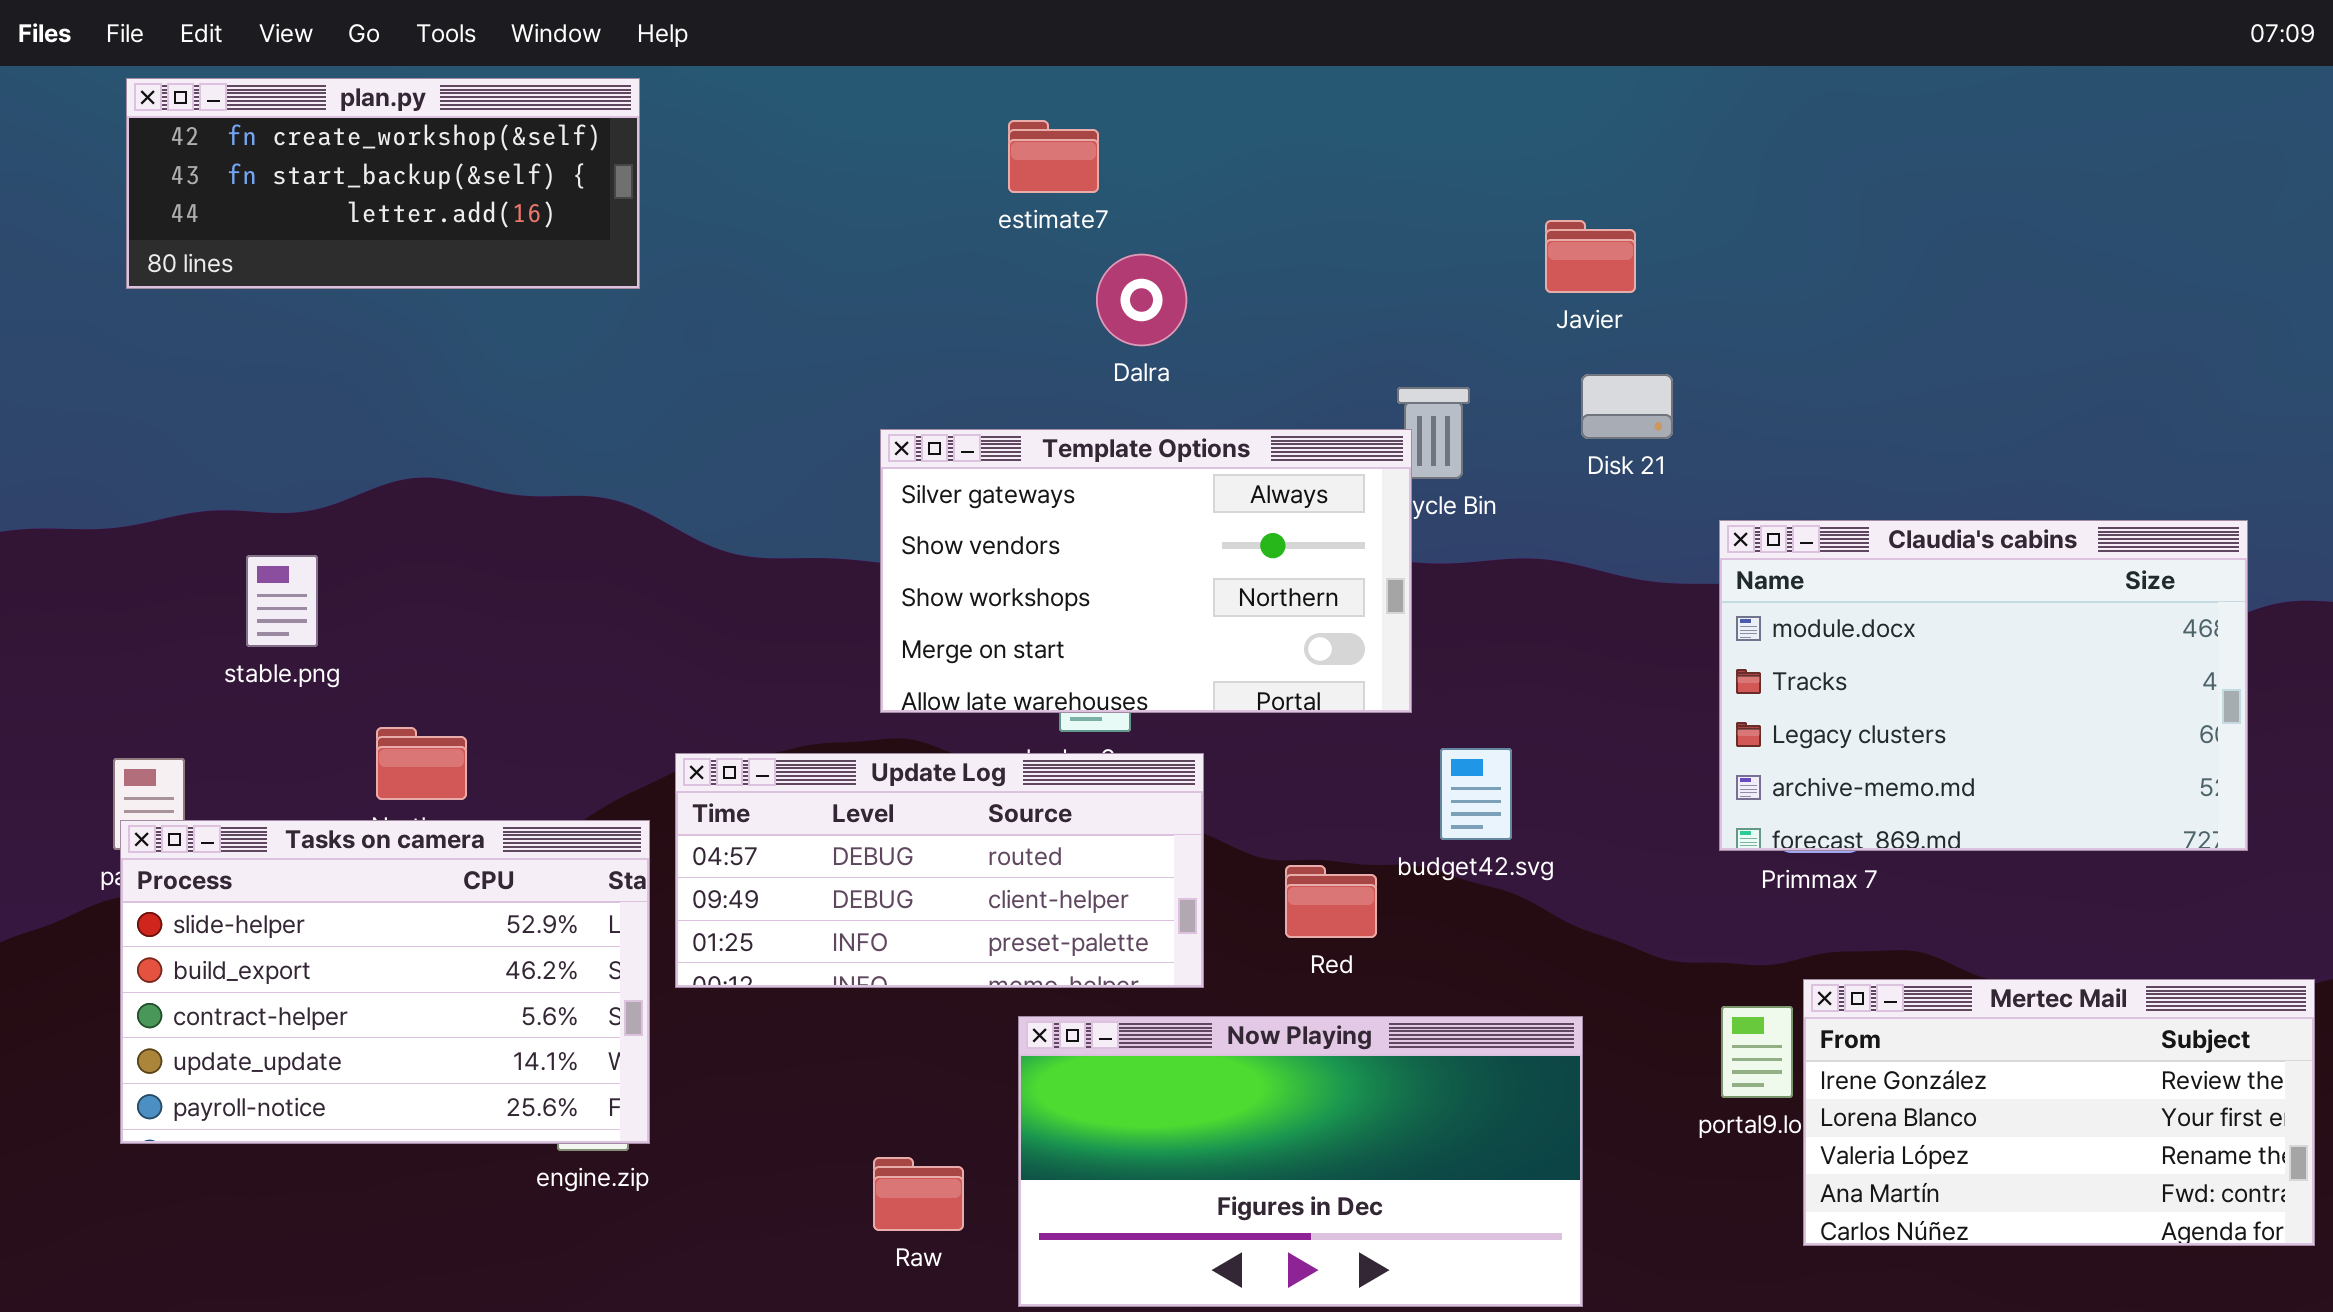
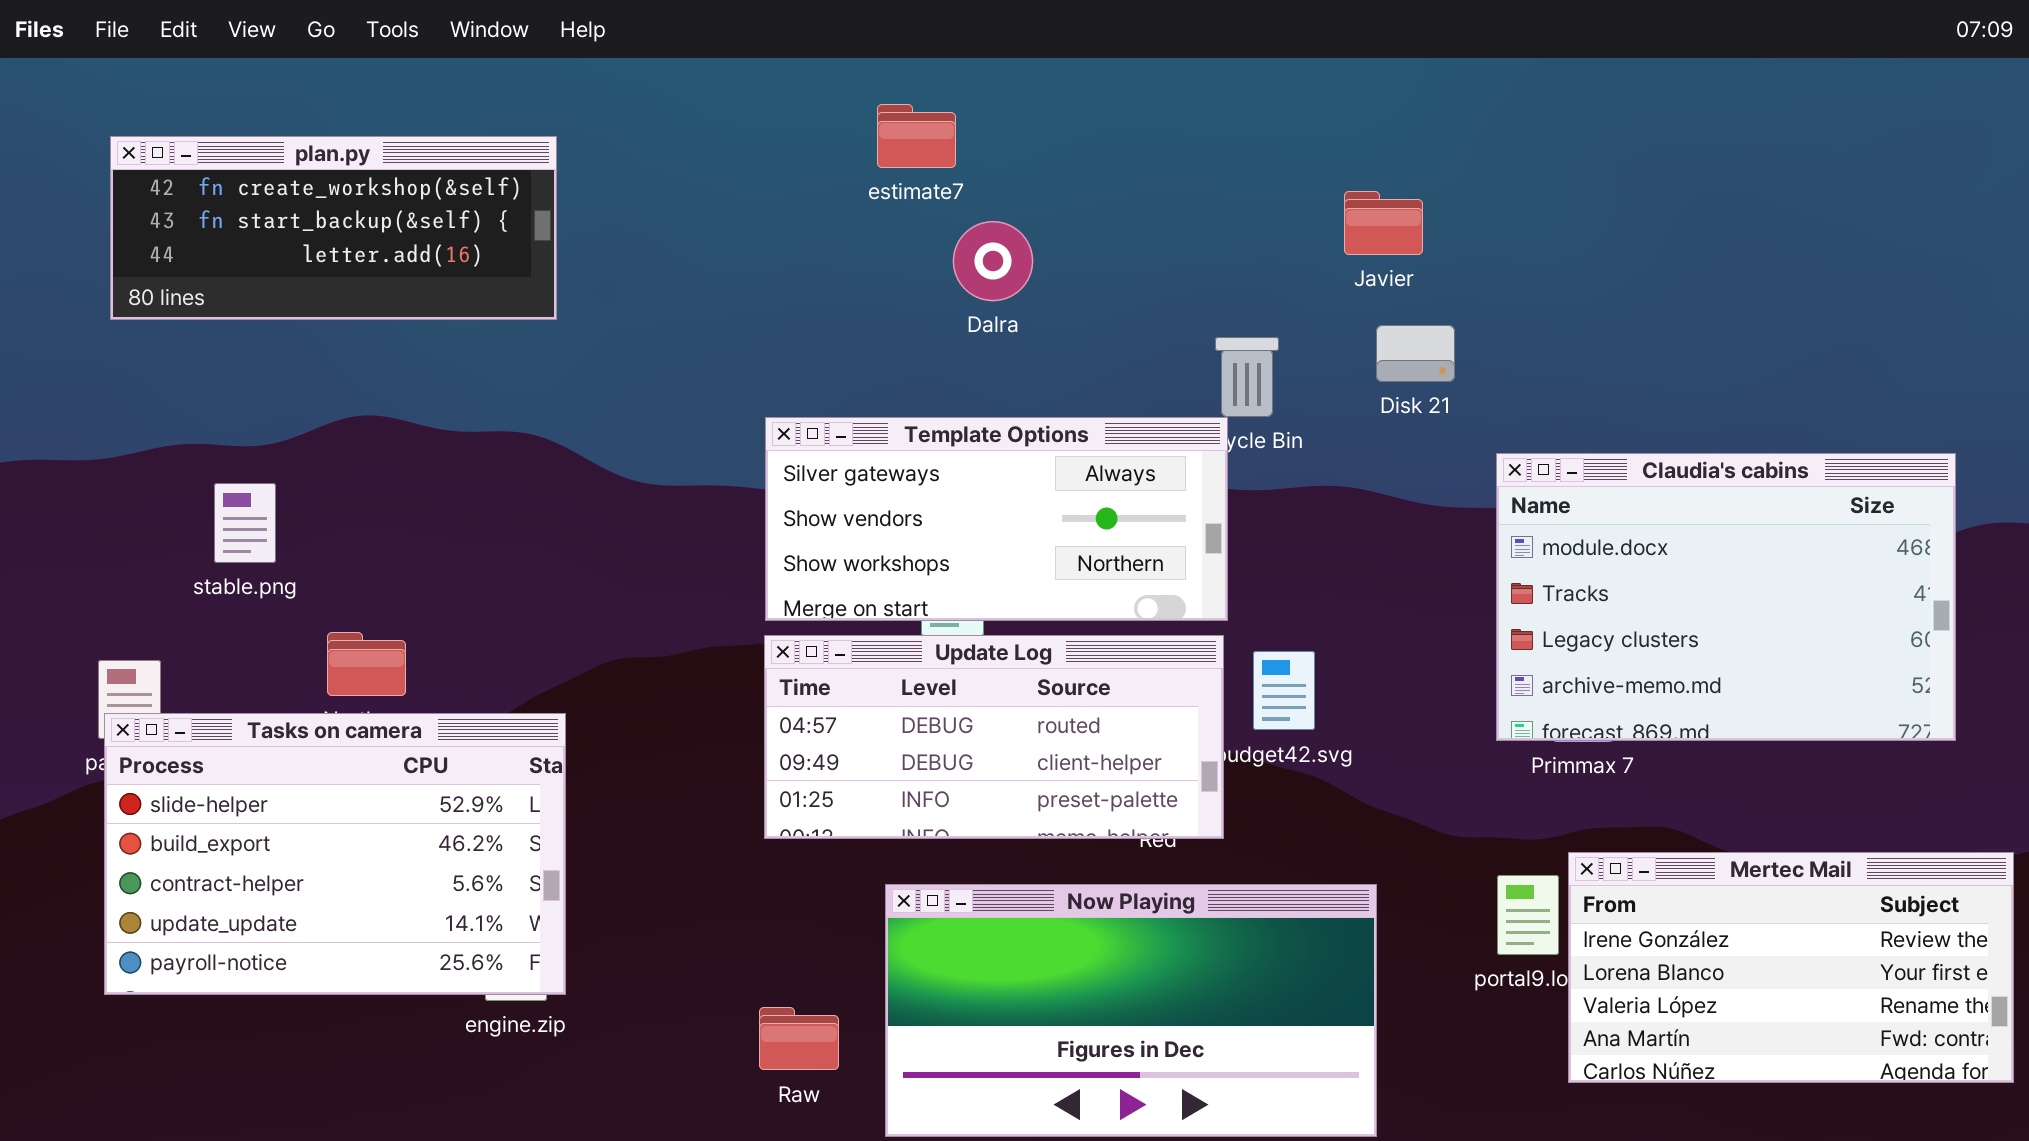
plan.py: [126,78,640,289] -> [110,136,557,320], moved
Template Options: [880,429,1412,713] -> [765,417,1228,621], resized
Update Log: [675,753,1204,988] -> [764,635,1224,839], moved

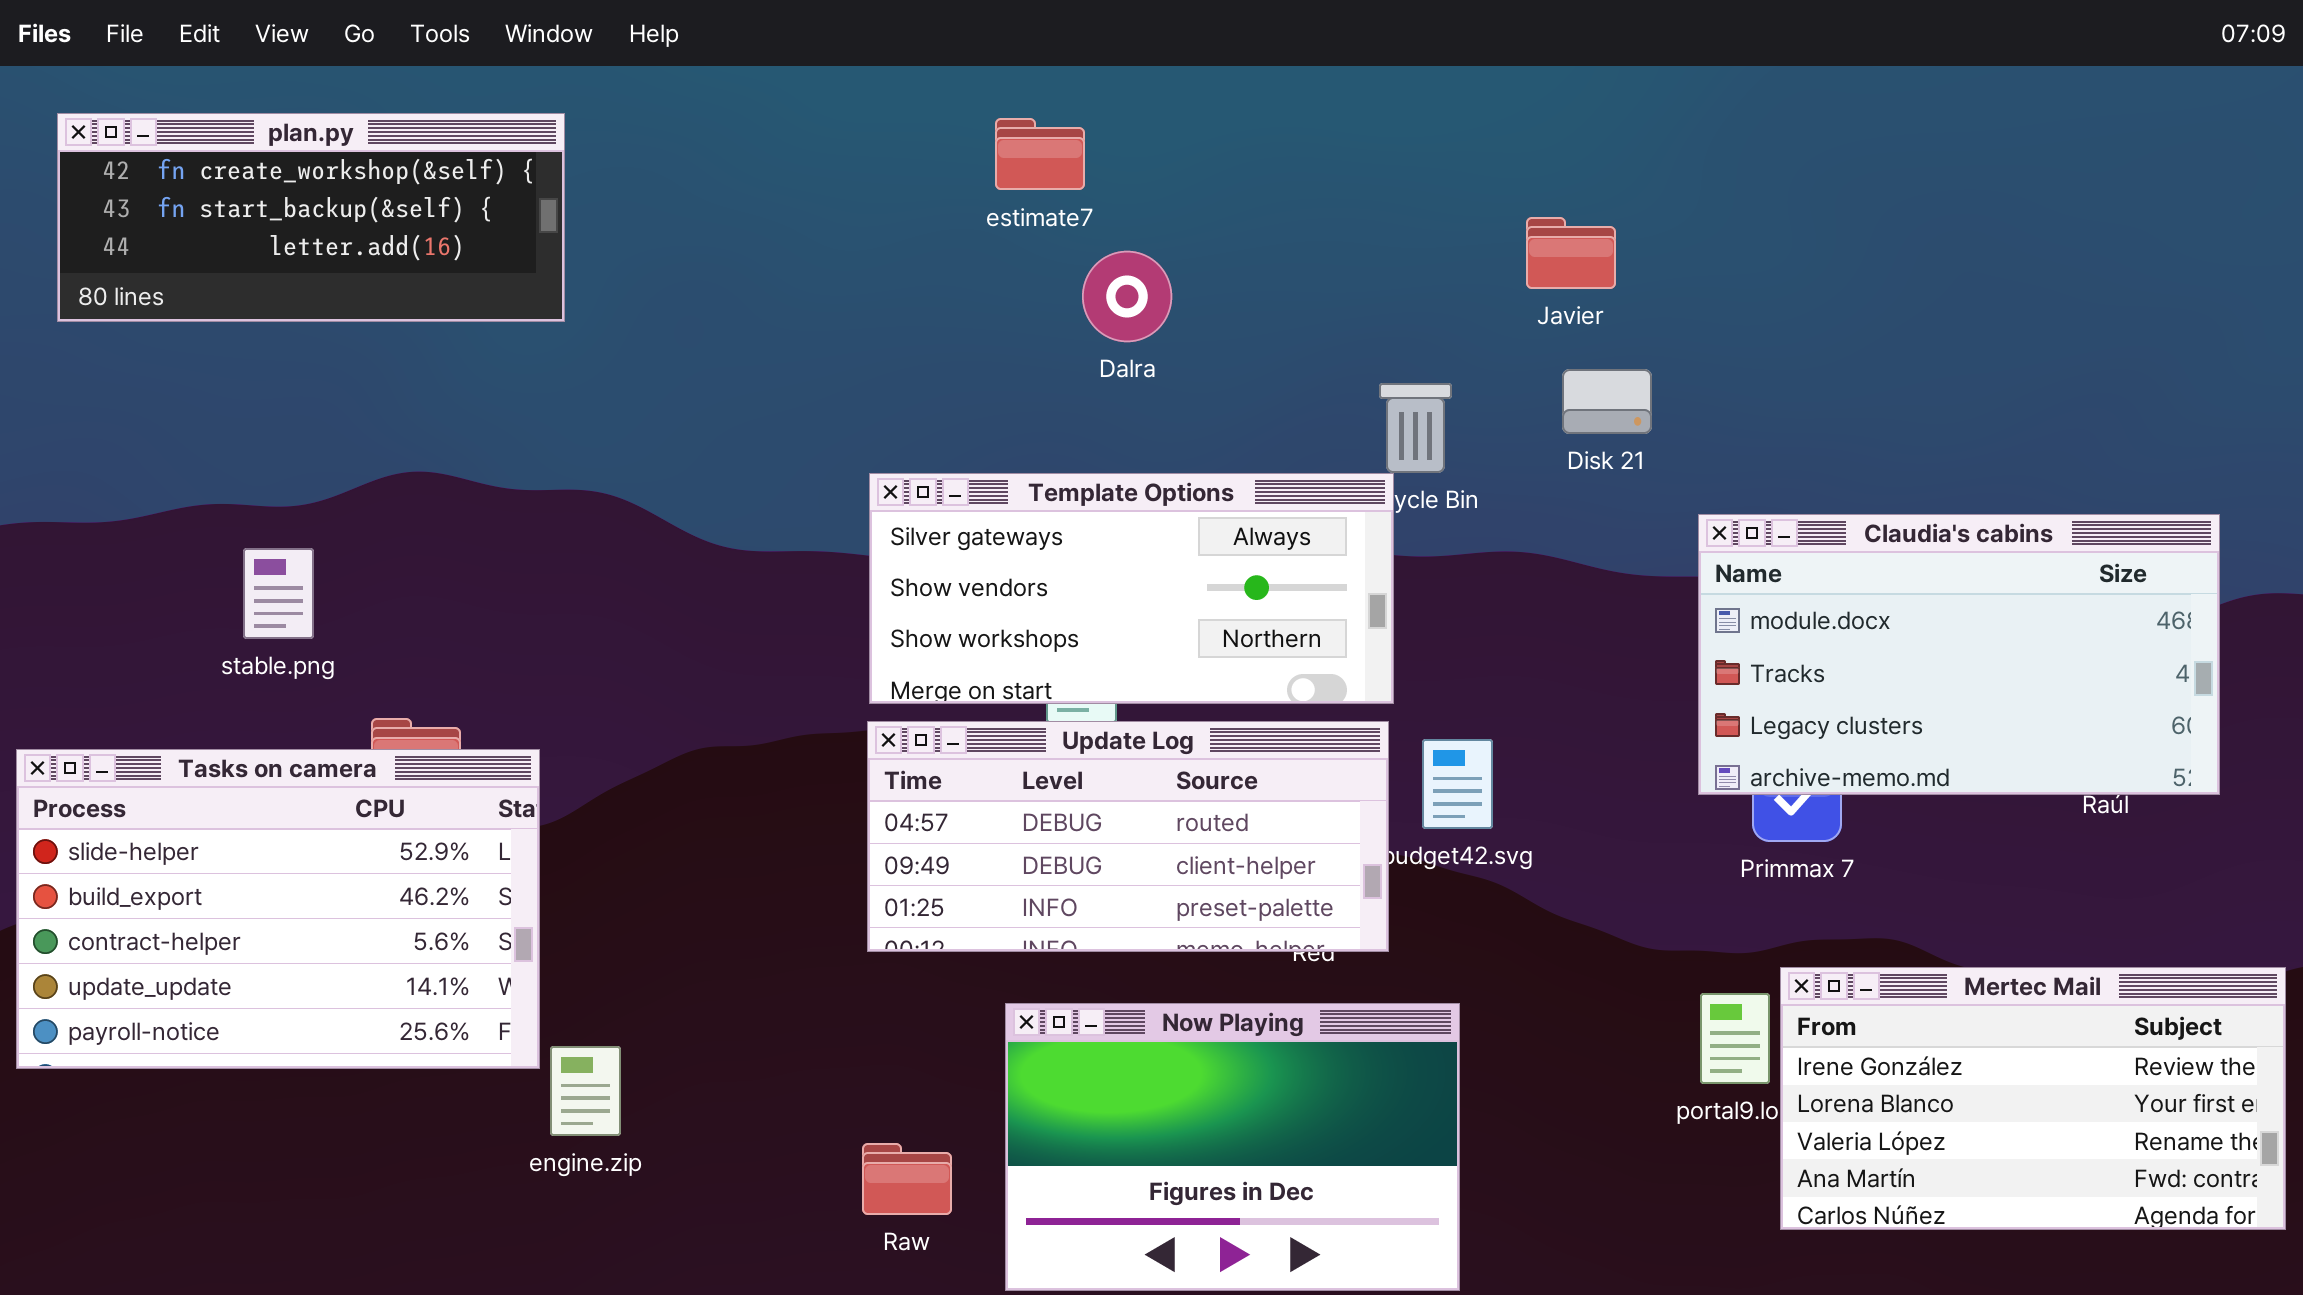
plan.py: [110,136,557,320] -> [57,113,565,322], moved
Claudia's cabins: [1496,453,1956,741] -> [1698,514,2220,795], resized
Tasks on camera: [104,713,566,995] -> [16,749,540,1069], moved
Now Playing: [885,884,1377,1137] -> [1005,1003,1460,1291], resized

